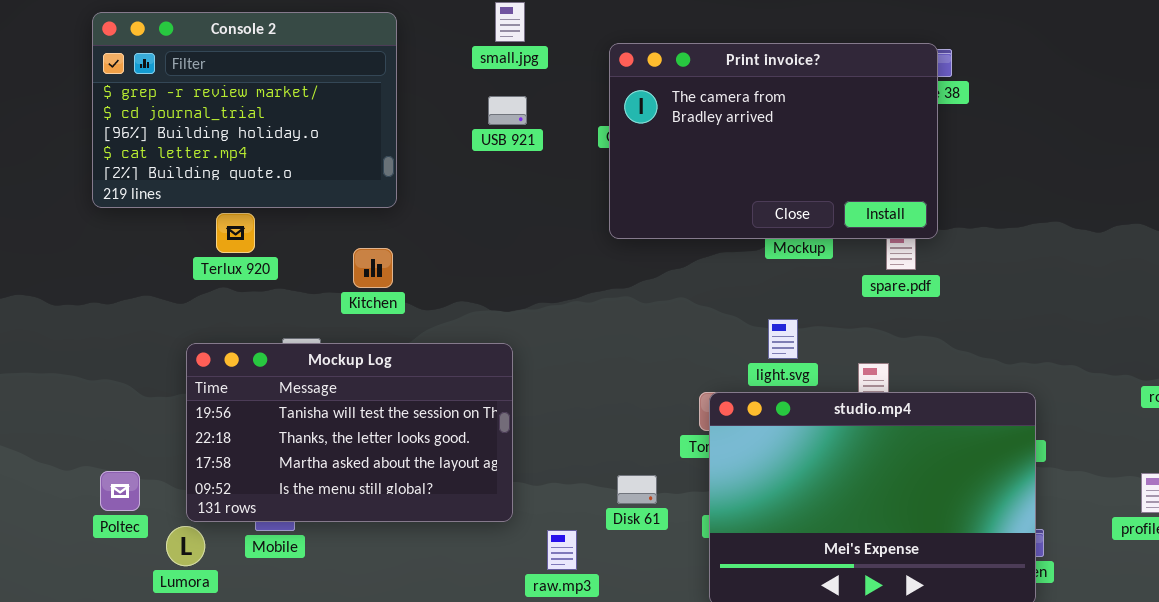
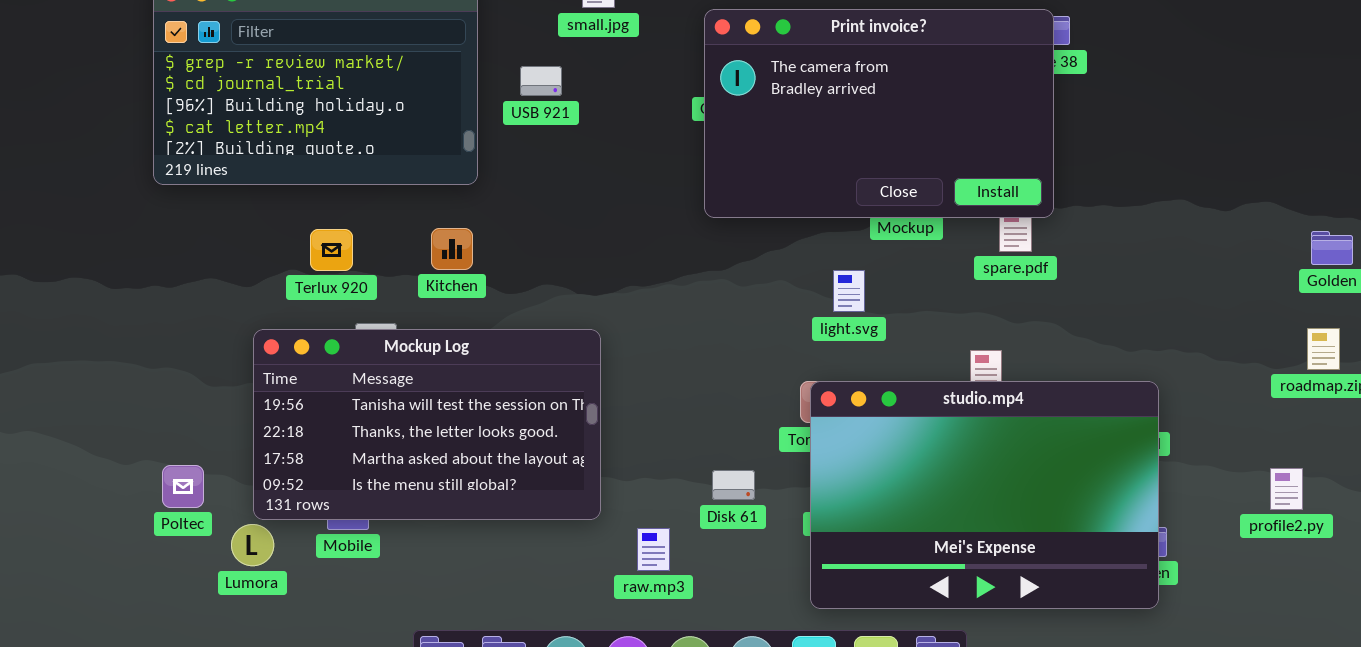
USB 921: [488,96,527,125] -> [520,66,562,96], moved
Terlux 920: [216,213,255,253] -> [310,229,353,271], moved
light.svg: [768,319,798,359] -> [833,270,865,312], moved

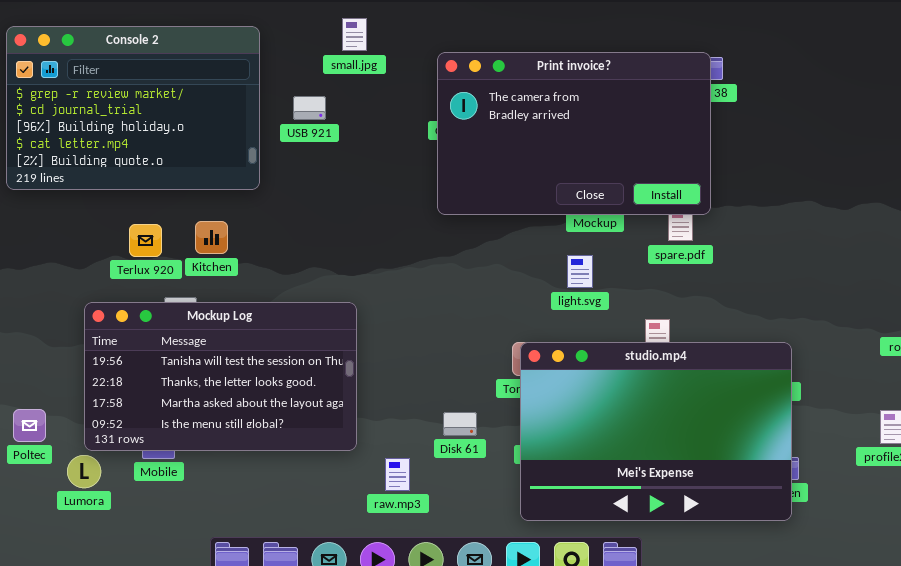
Kitchen: [431,228,473,270] -> [195,221,228,254], moved
light.svg: [833,270,865,312] -> [567,255,593,288], moved

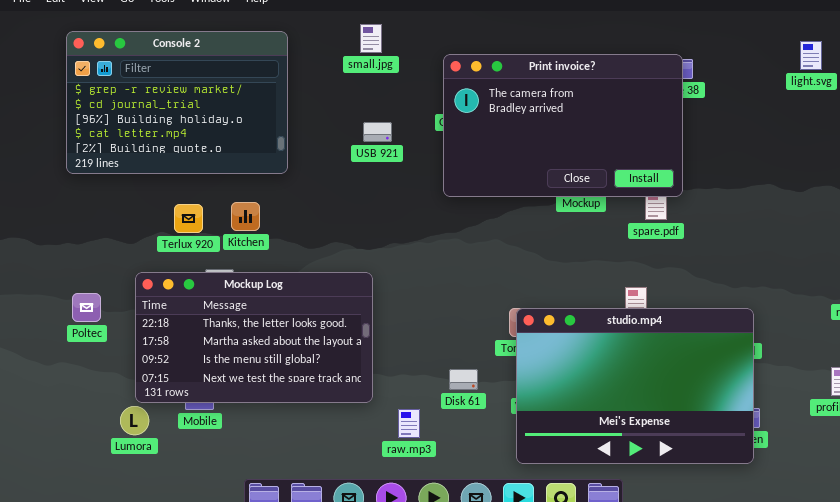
USB 921: [293,96,326,120] -> [363,122,392,142], moved
light.svg: [567,255,593,288] -> [800,41,822,70], moved
Mockup Log: [84,302,357,451] -> [135,272,373,403], scrolled down 1 row
Poltec: [13,409,46,442] -> [72,293,101,322], moved

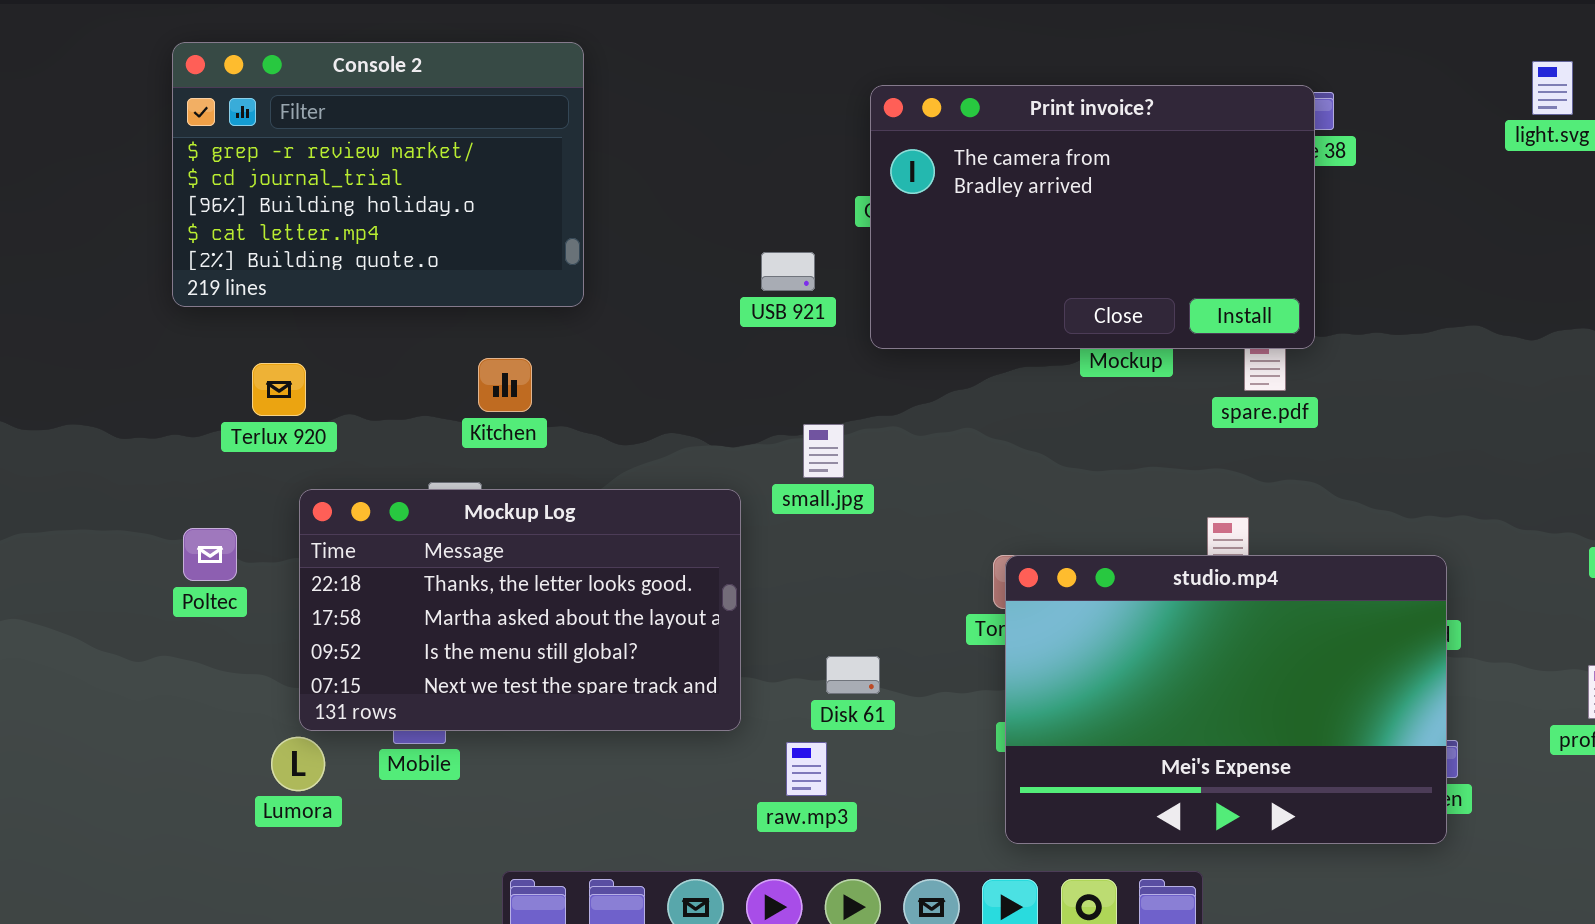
small.jpg: [360,24,382,53] -> [803,424,844,478], moved
USB 921: [363,122,392,142] -> [761,252,815,291], moved
Terlux 920: [174,204,203,233] -> [252,363,306,416], moved
Disk 61: [449,369,478,390] -> [826,656,880,694], moved

